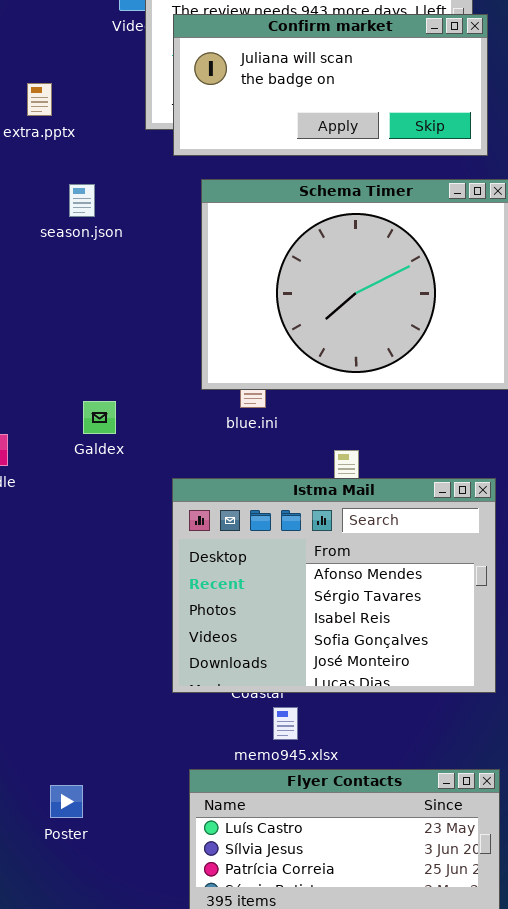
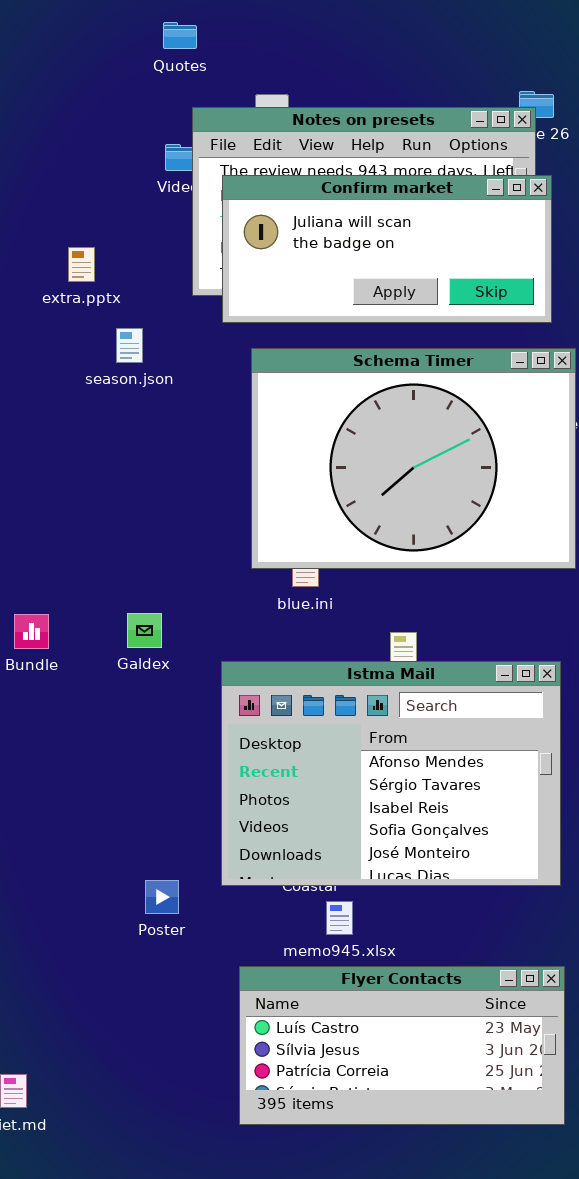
season.json: [69,184,95,217] -> [116,328,143,363], moved
Galdex: [83,401,116,434] -> [127,613,162,648], moved
Poster: [50,785,83,818] -> [145,880,179,914], moved

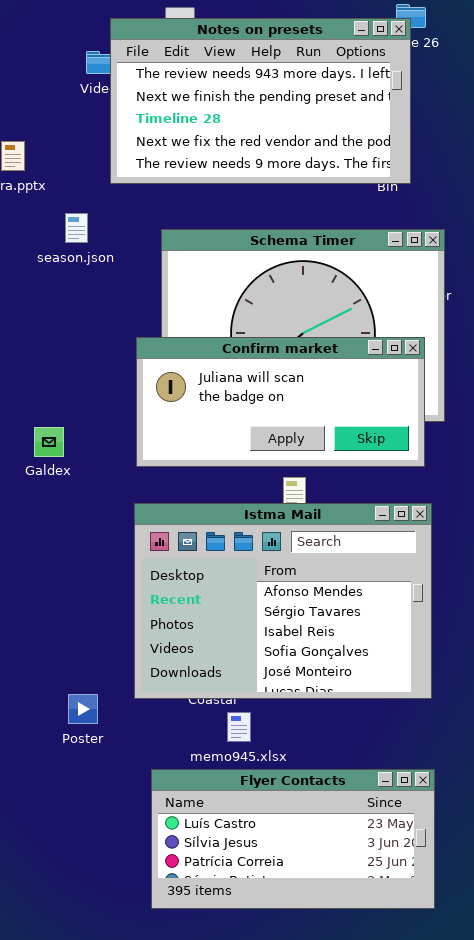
Confirm market: [222,175,552,323] -> [136,337,425,467], moved
season.json: [116,328,143,363] -> [65,213,88,243], moved
Galdex: [127,613,162,648] -> [34,427,64,457], moved

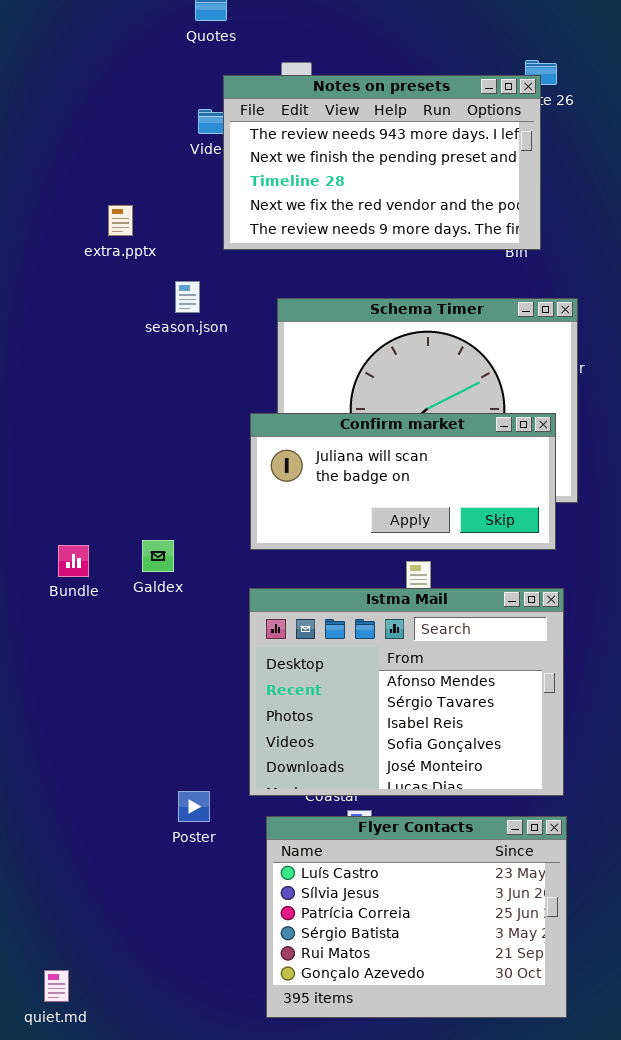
Galdex: [34,427,64,457] -> [142,540,174,572], moved
Flyer Contacts: [151,769,435,909] -> [266,816,567,1018], resized

